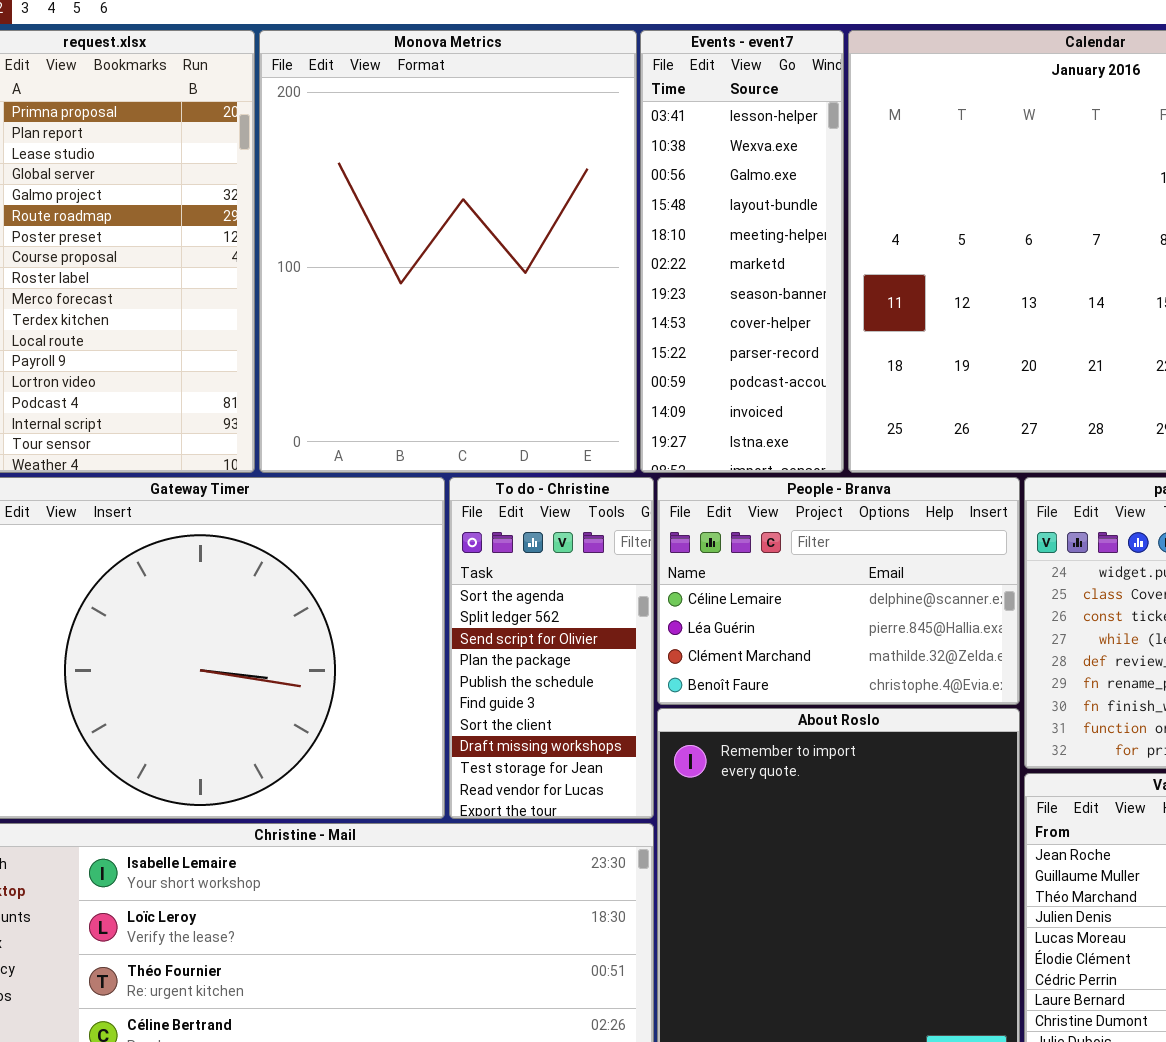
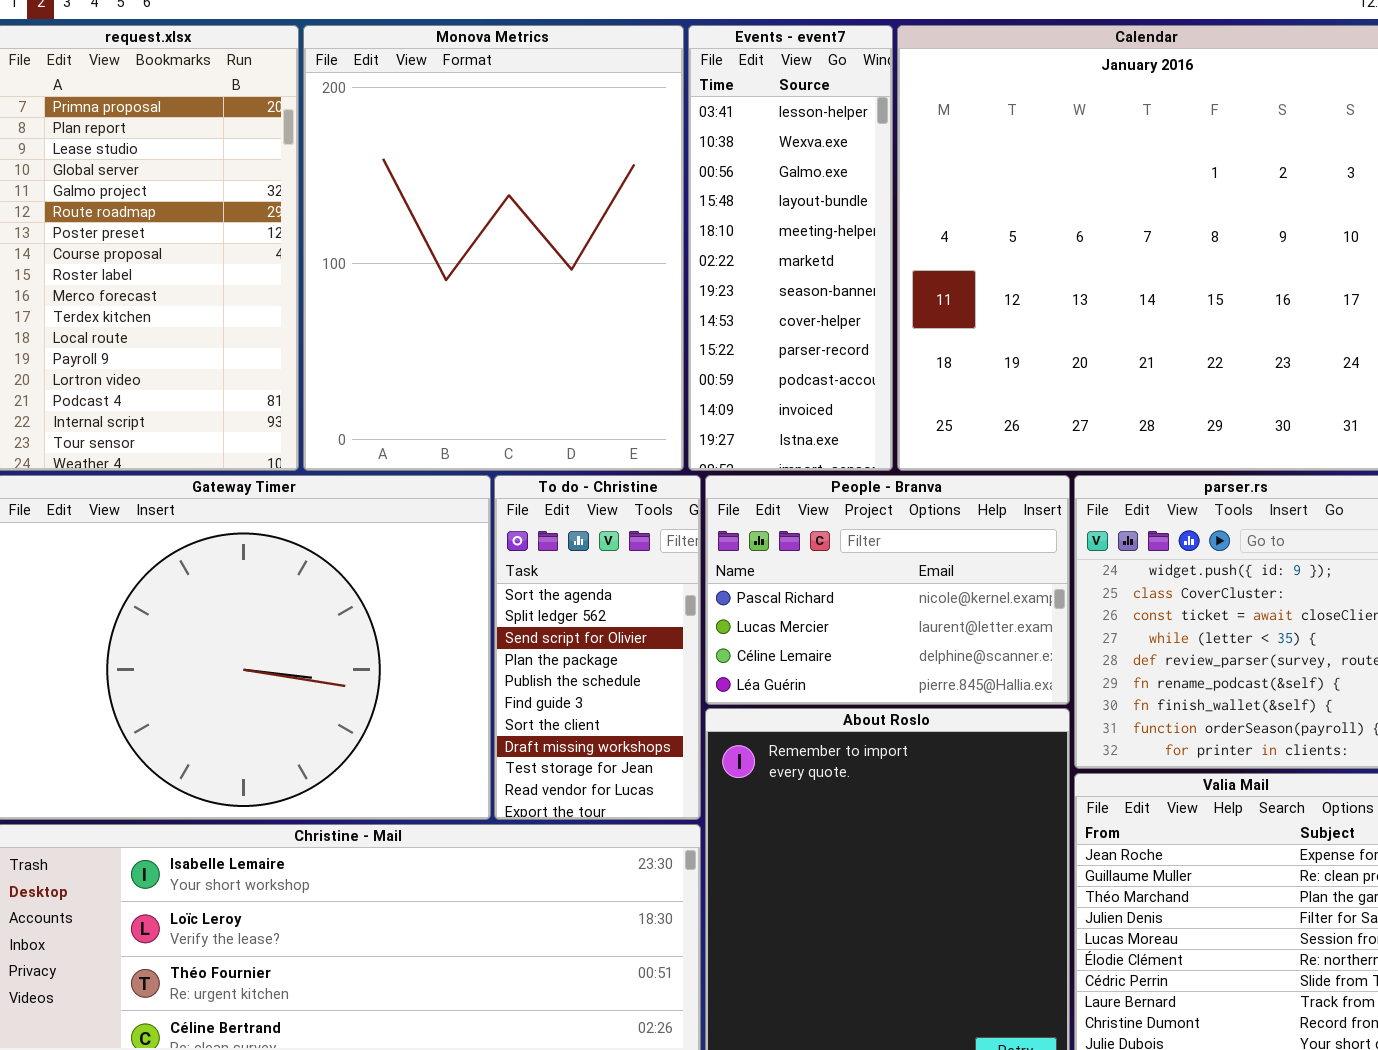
People - Branva: [657,477,1020,705] -> [705,475,1070,705], scrolled up 2 rows

